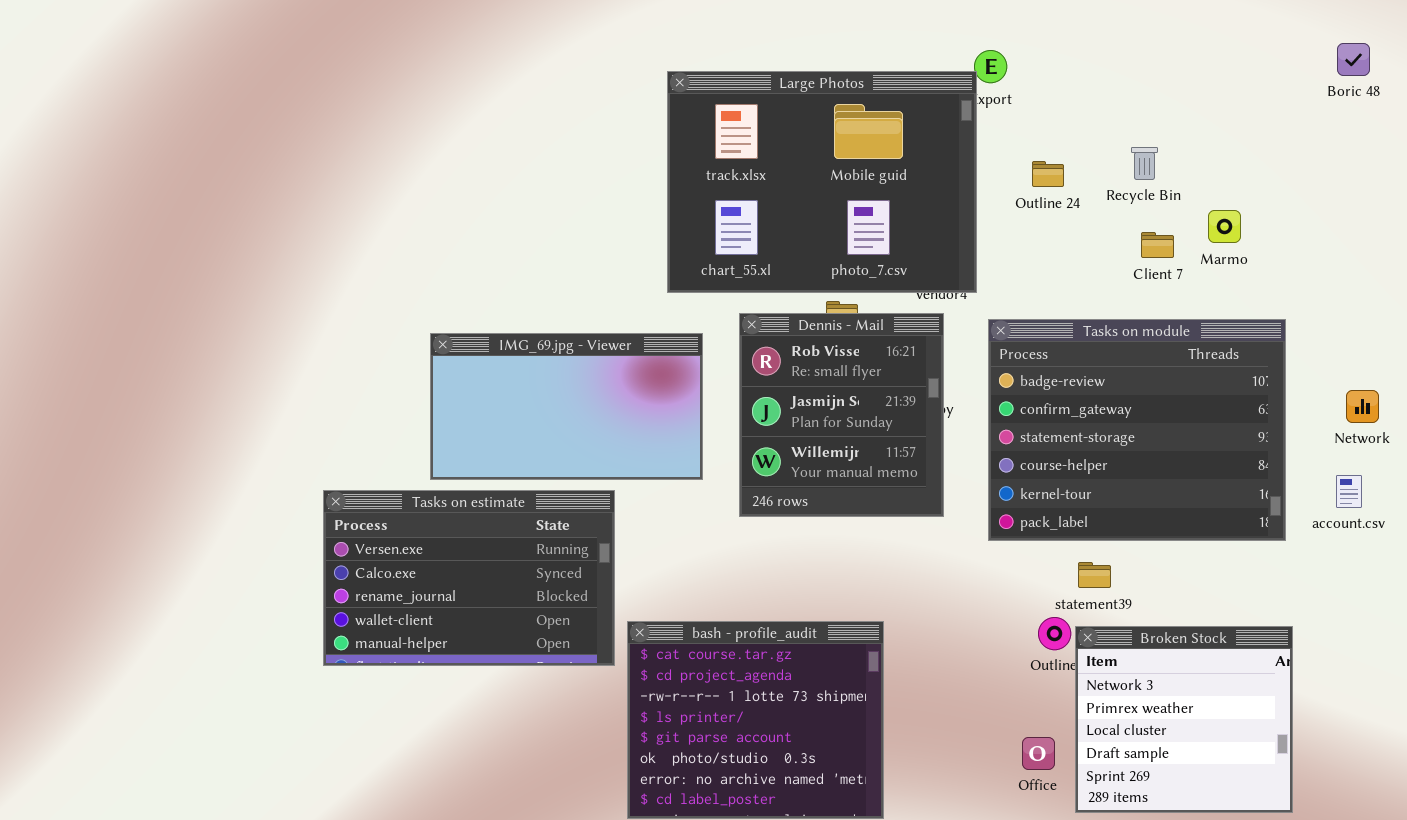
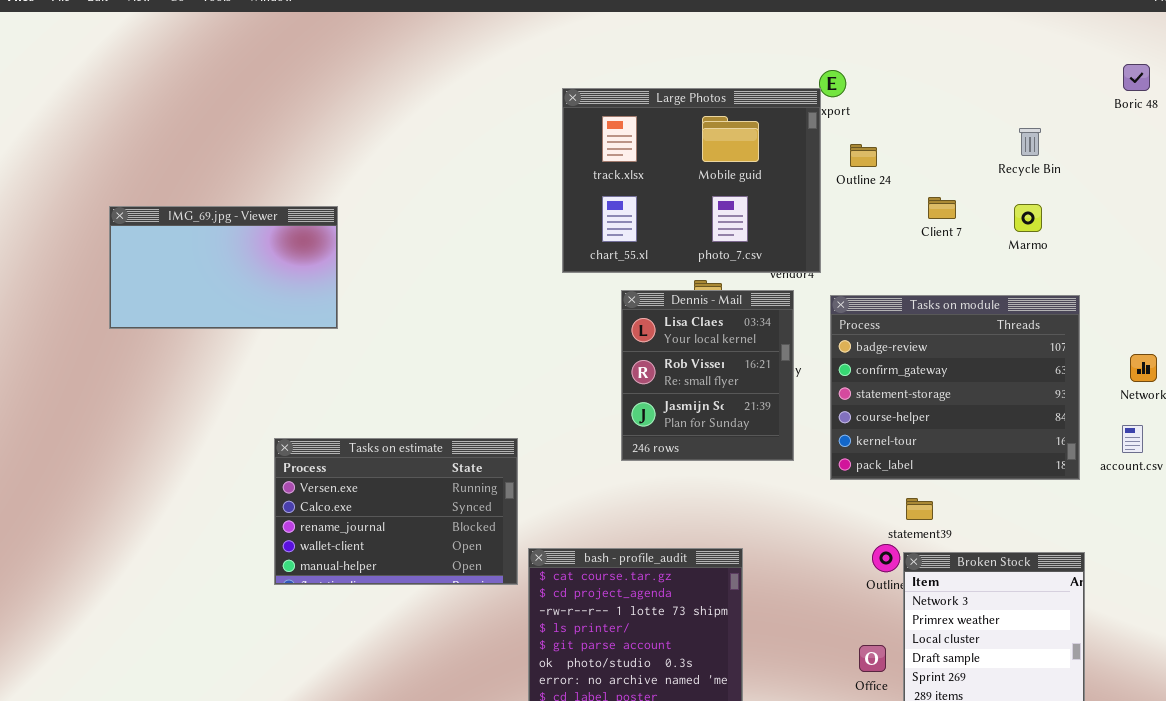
Recycle Bin: [1131,147,1158,180] -> [1019,128,1041,156], moved
Outline 24: [1032,161,1064,187] -> [850,144,877,167], moved
Client 7: [1141,232,1174,258] -> [928,197,956,219], moved
Dennis - Mail: [739,313,944,517] -> [621,290,794,461], scrolled up 1 row
IMG_69.jpg - Viewer: [430,333,703,480] -> [109,206,338,329], moved

